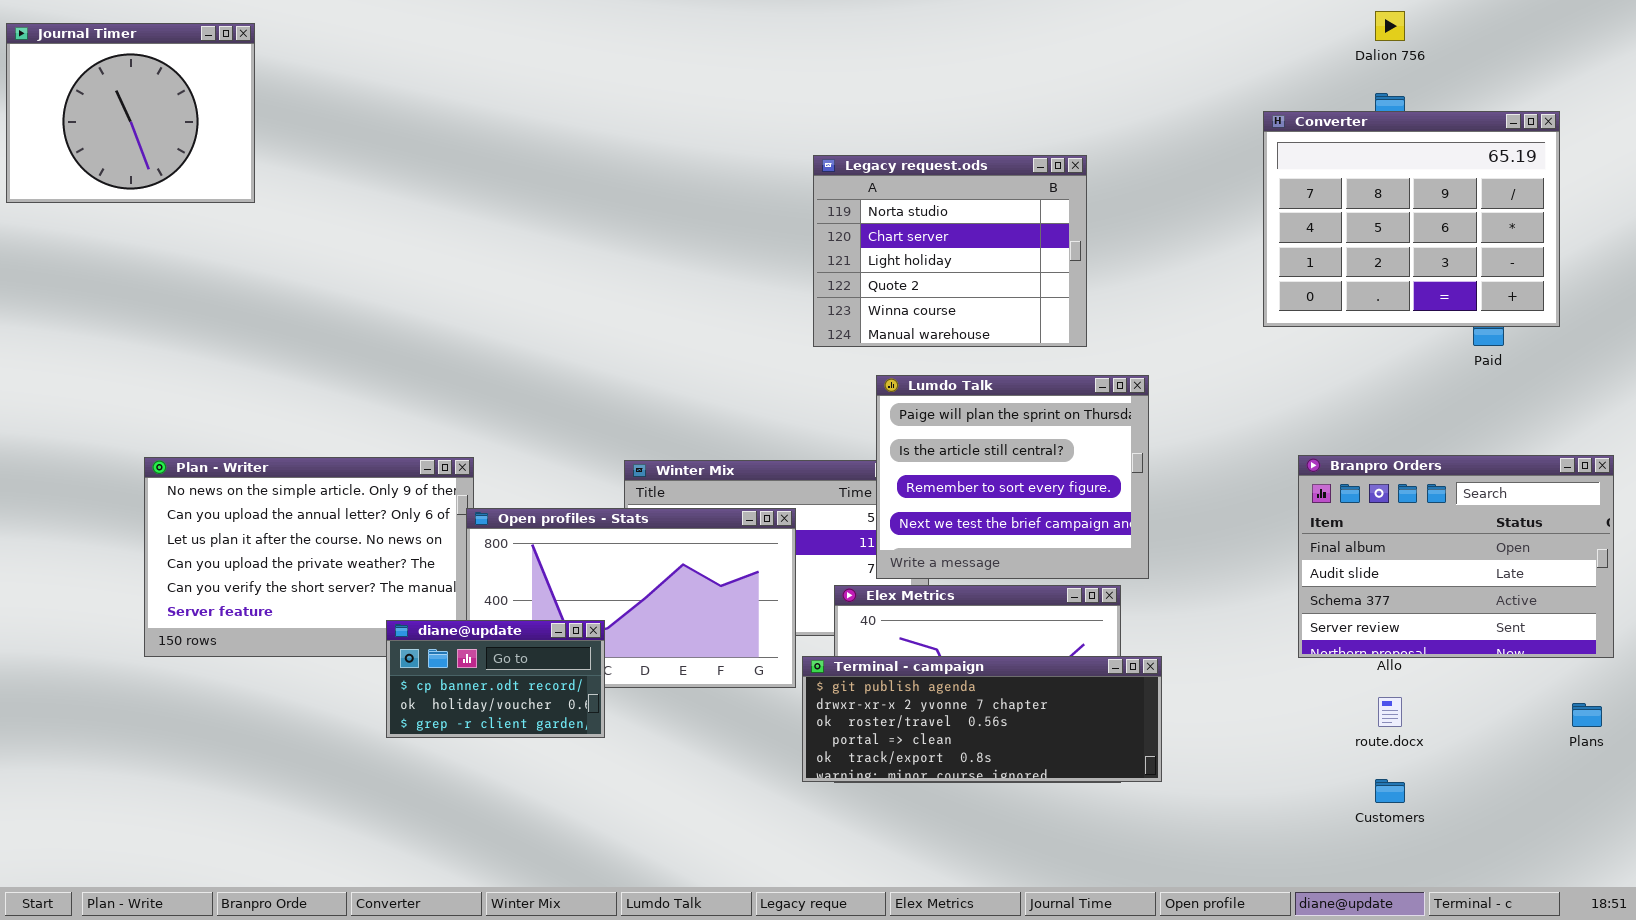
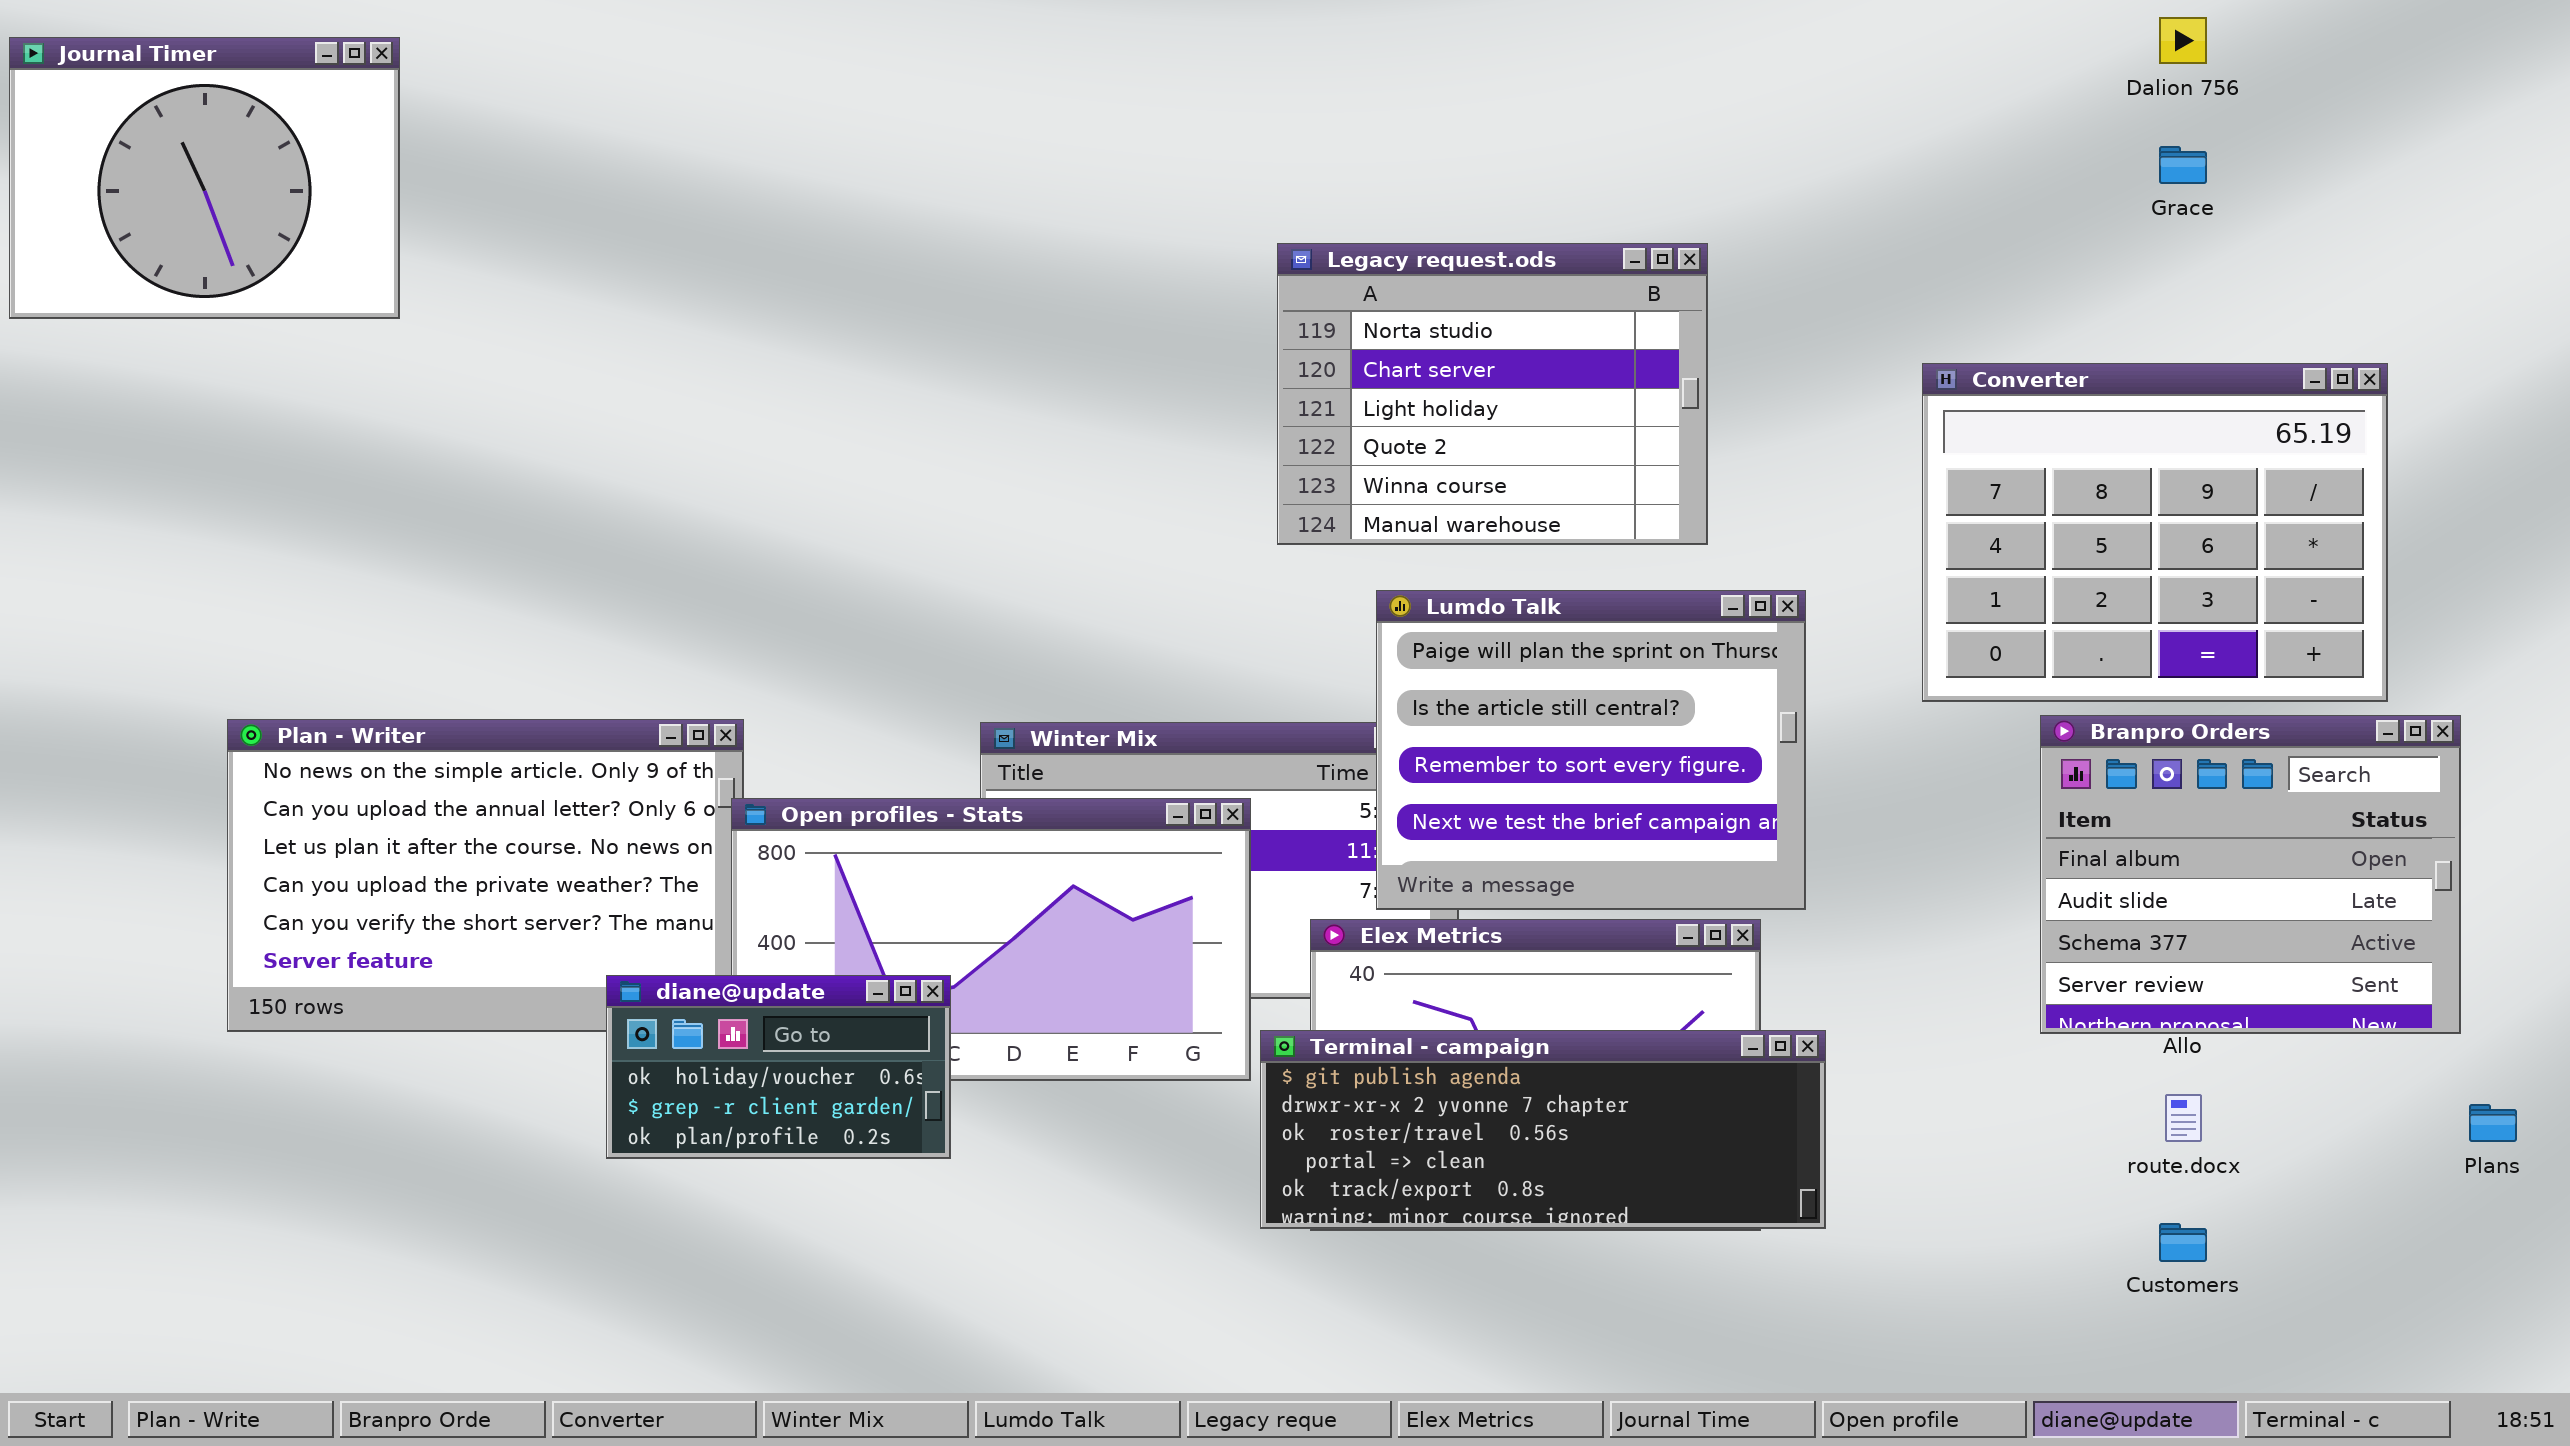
Converter: [1263,111,1560,327] -> [1922,363,2388,702], moved
Branpro Orders: [1298,455,1614,658] -> [2040,715,2461,1034], resized
diane@update: [386,620,605,738] -> [606,975,951,1159], scrolled down 1 row

